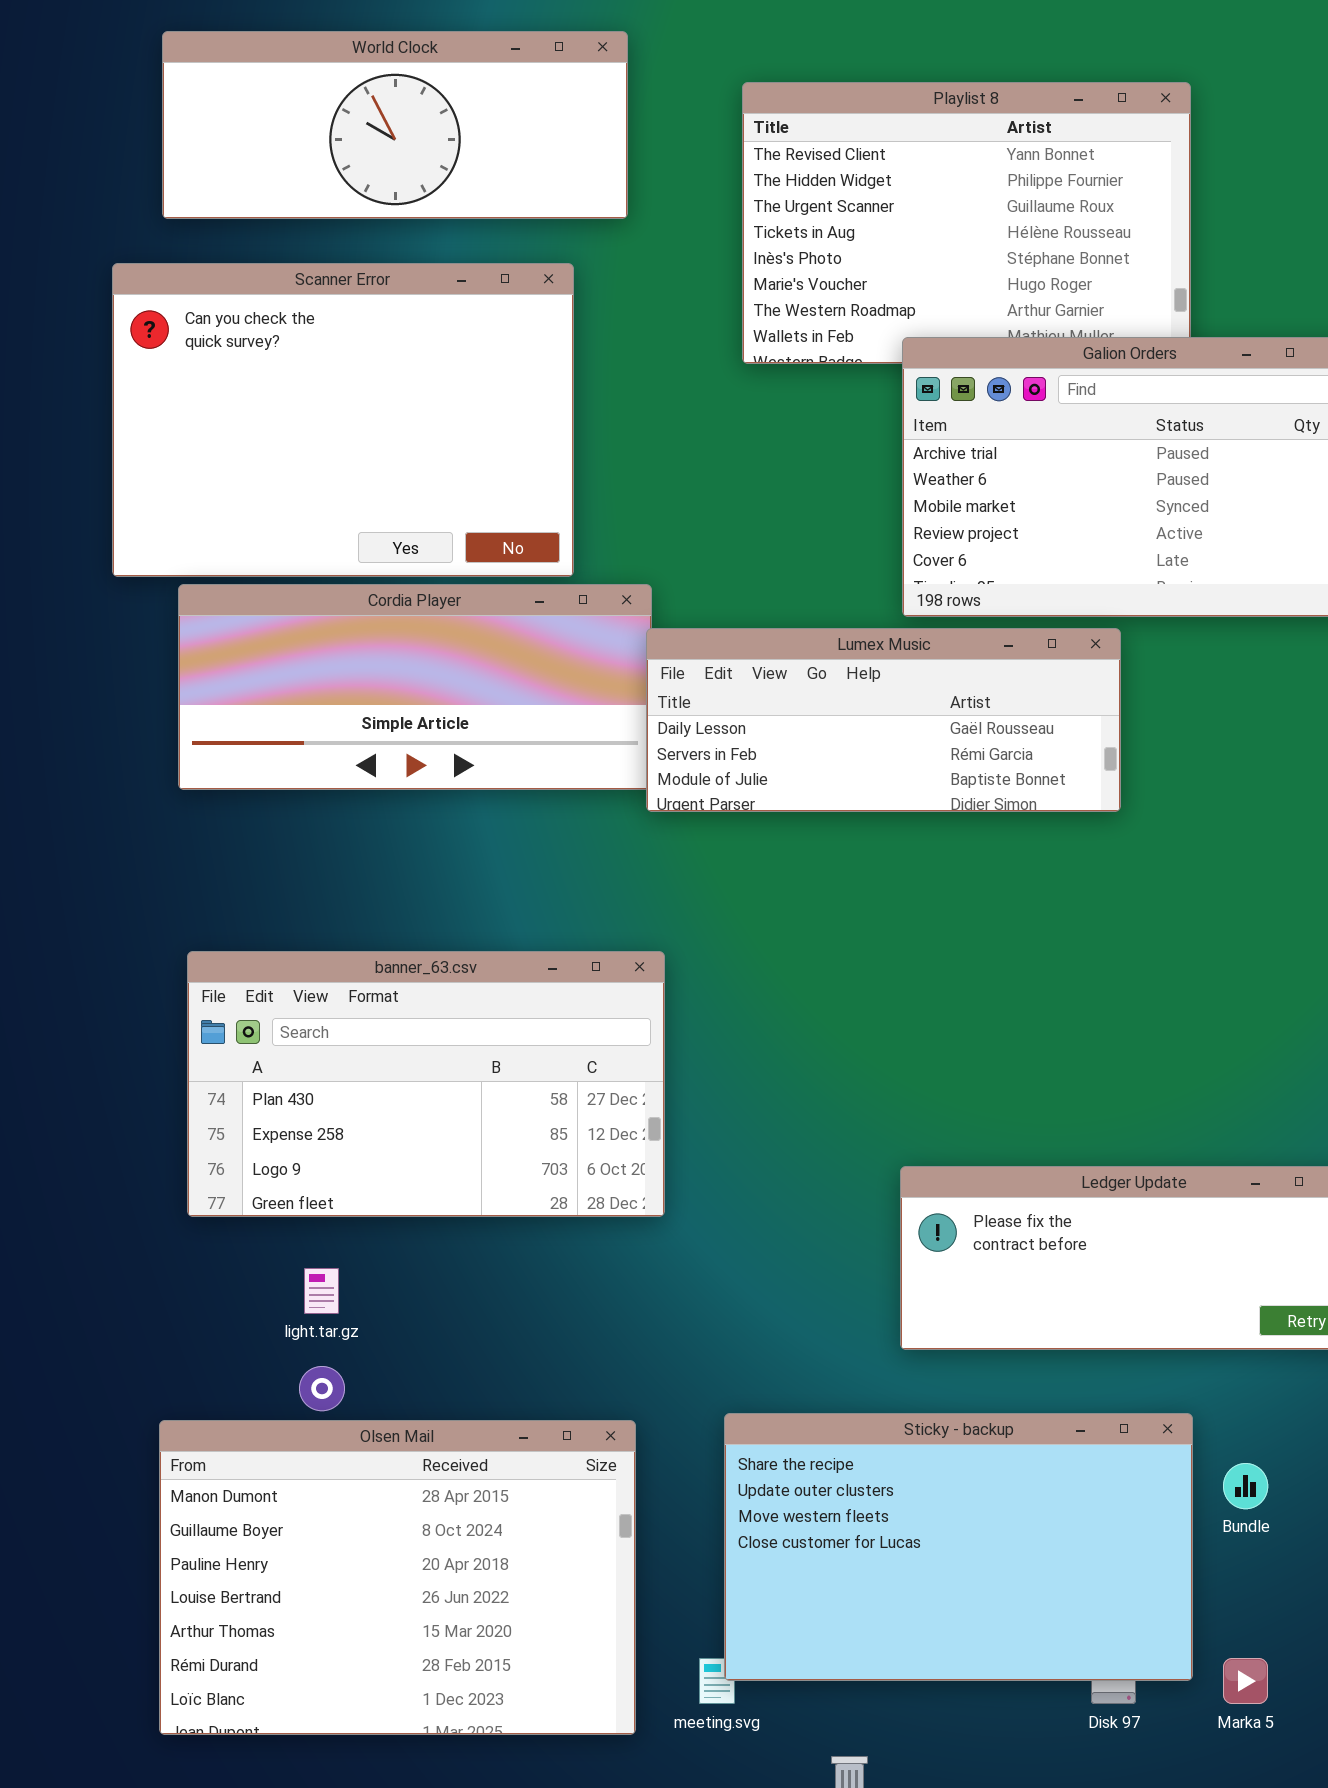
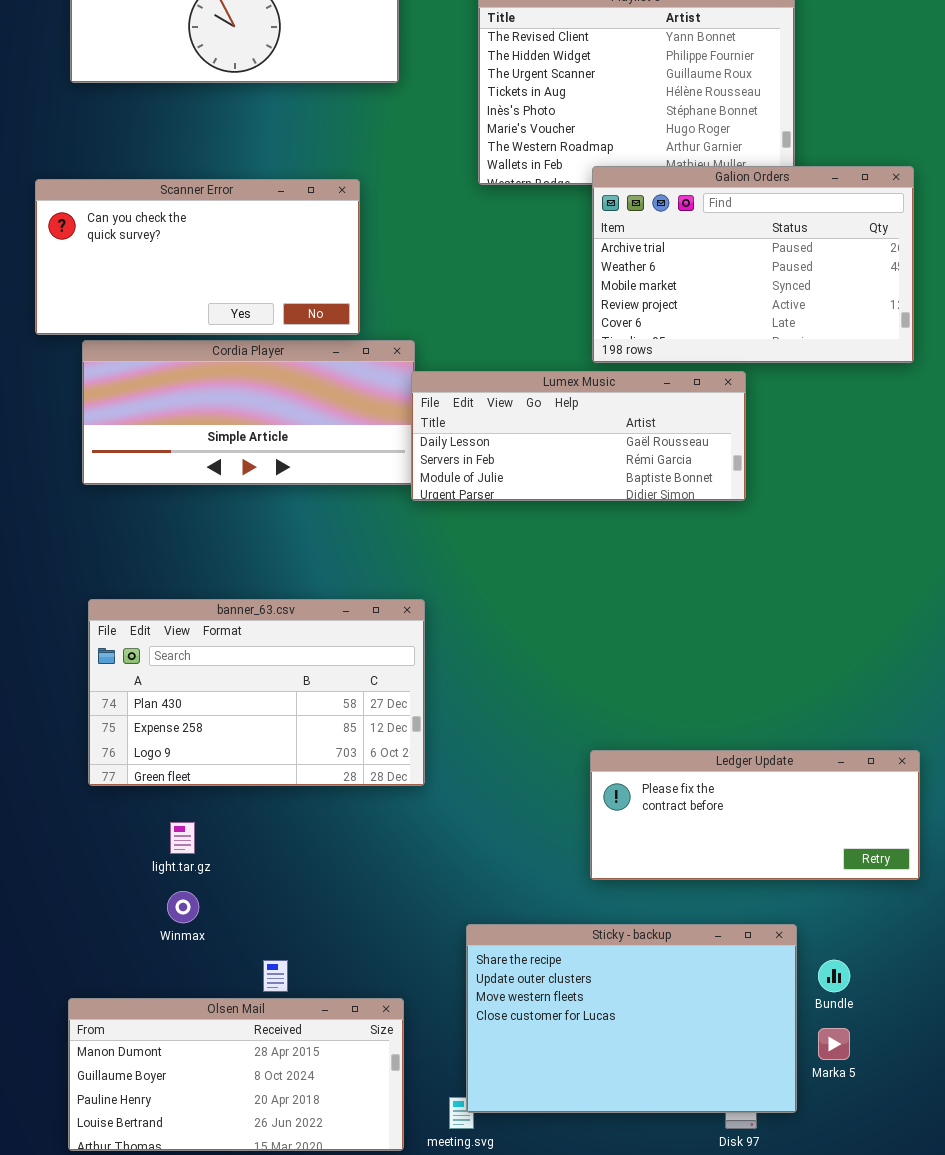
Scanner Error: [112,263,574,577] -> [35,179,360,335], resized
Olsen Mail: [159,1420,636,1735] -> [68,998,404,1151], resized
Marka 5: [1223,1658,1268,1704] -> [818,1028,850,1060], moved

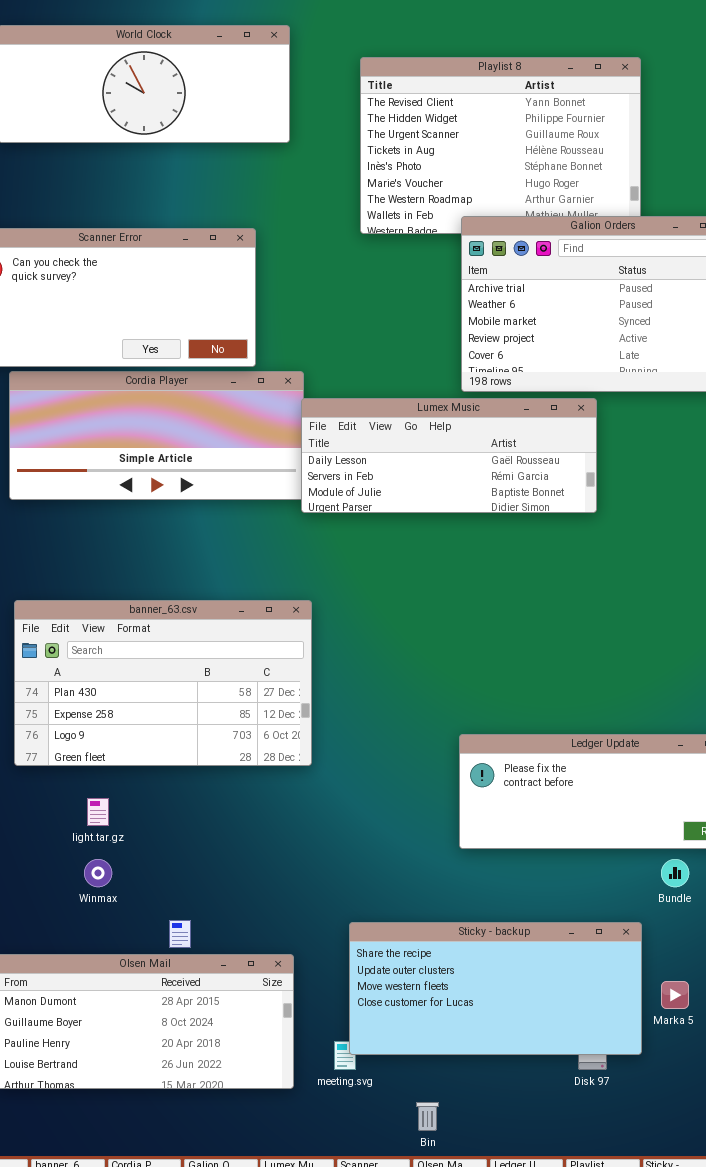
Sticky - backup: [466,924,797,1113] -> [349,922,642,1055], resized
Bundle: [818,960,850,992] -> [661,859,689,887], moved

